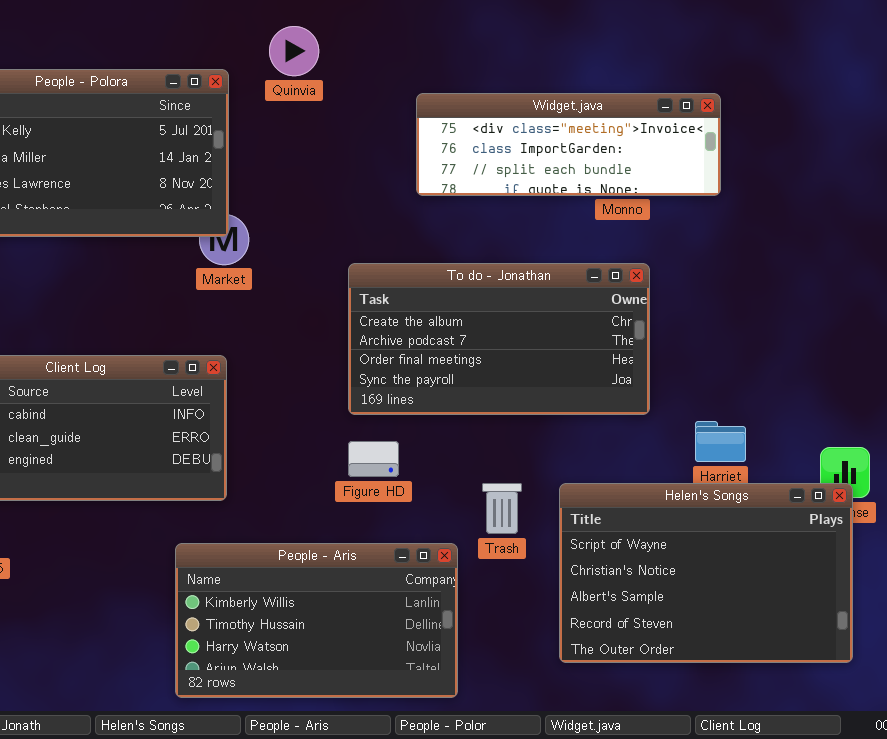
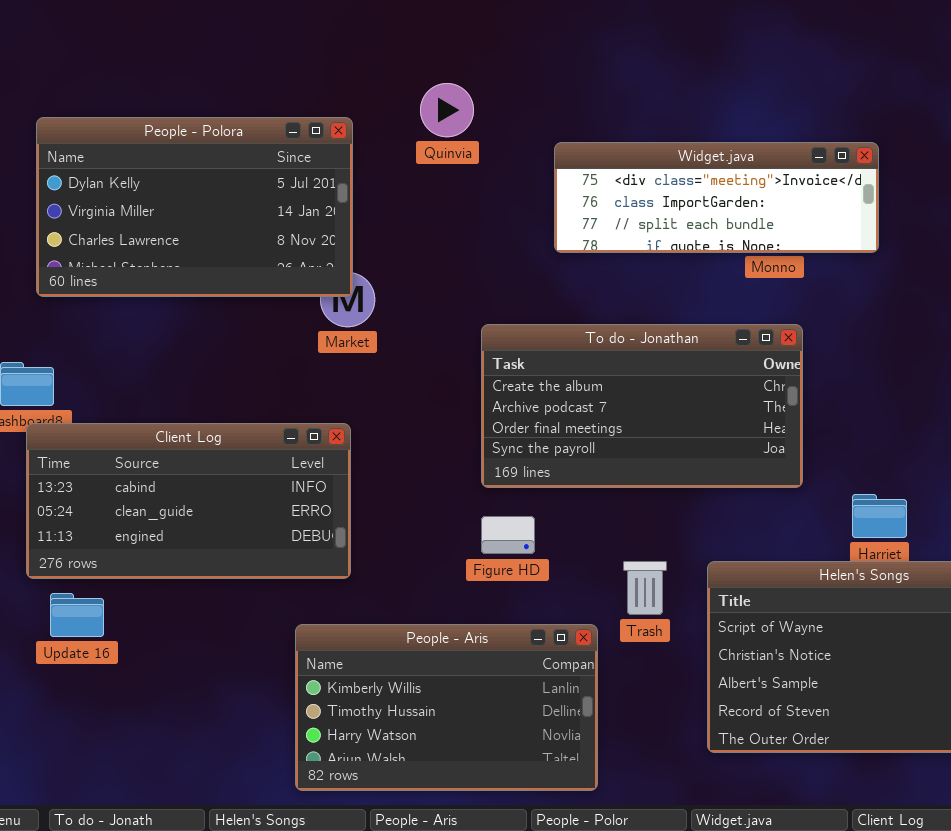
Quinvia: [269,26,319,76] -> [420,83,474,137], moved

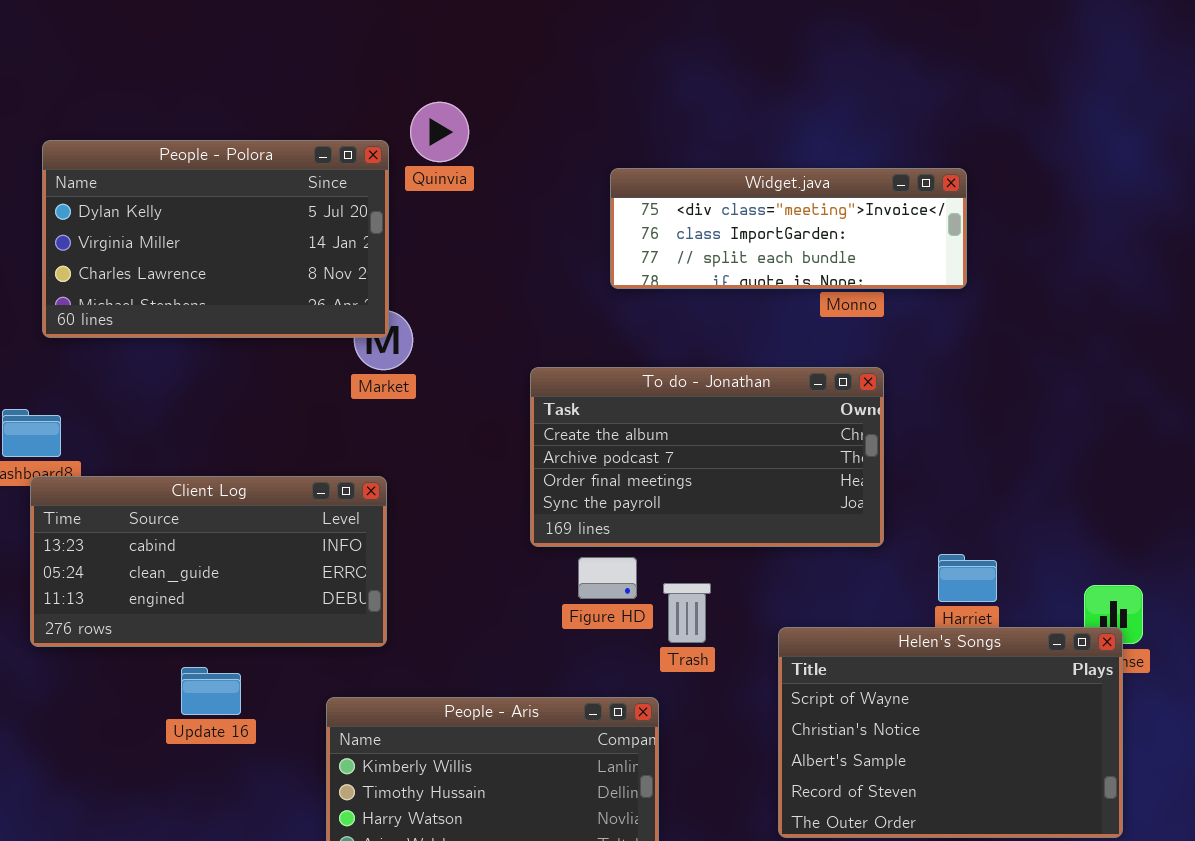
Quinvia: [420,83,474,137] -> [410,102,469,162], moved
Figure HD: [481,516,535,554] -> [578,557,637,599], moved
Trash: [623,561,667,615] -> [663,583,711,643], moved
Update 16: [50,593,104,637] -> [181,667,241,715], moved

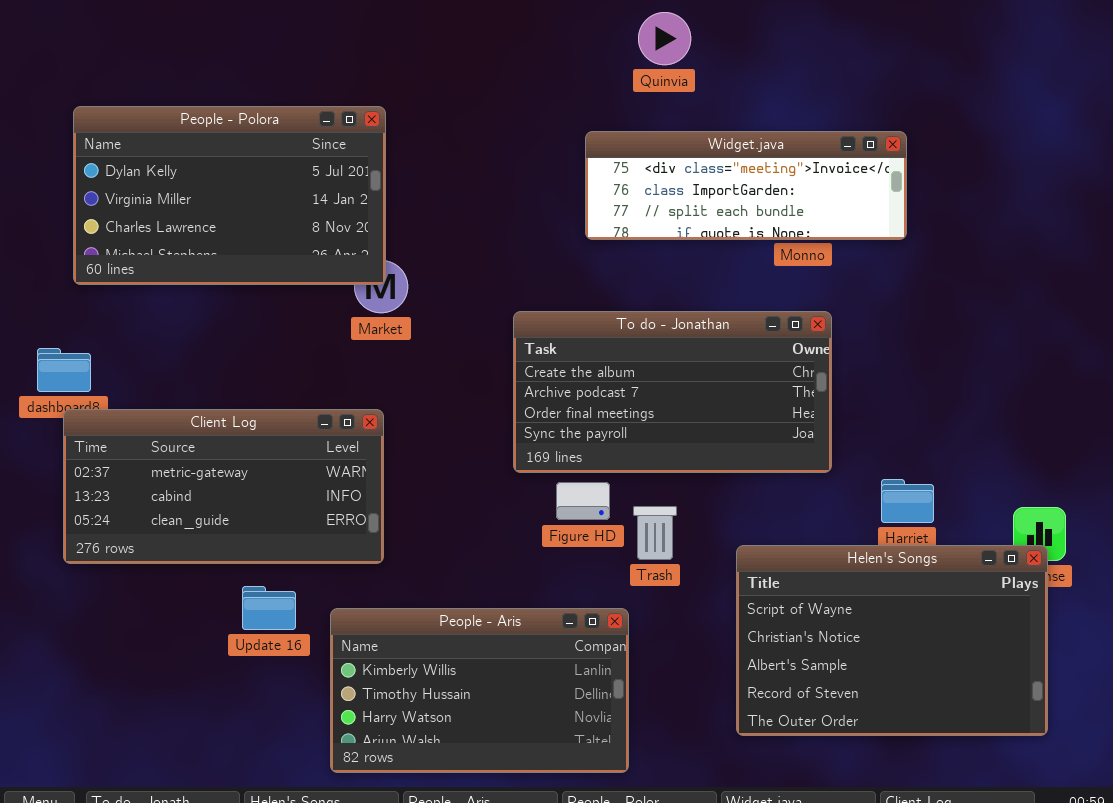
Quinvia: [410,102,469,162] -> [638,12,691,65], moved
Client Log: [30,476,387,647] -> [63,409,384,564], scrolled up 1 row
Update 16: [181,667,241,715] -> [242,586,296,630], moved

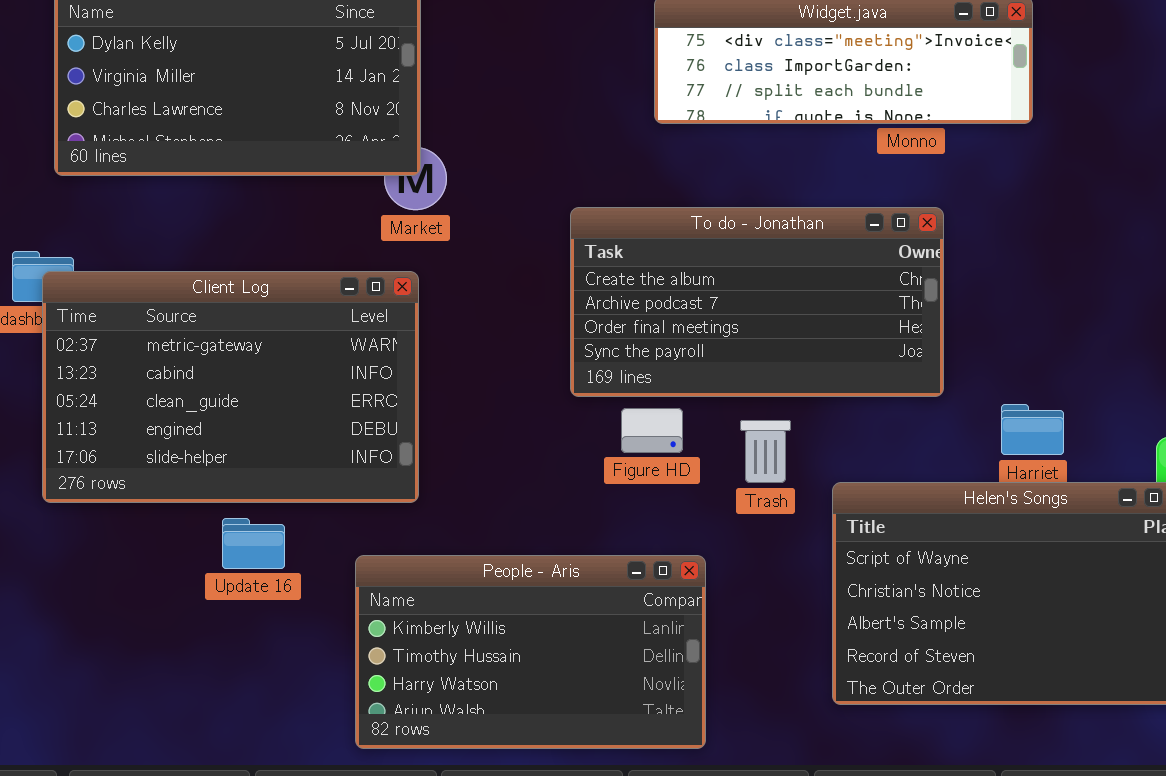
Client Log: [63,409,384,564] -> [42,271,419,503], resized
Trash: [633,506,677,560] -> [740,420,791,483], moved
Update 16: [242,586,296,630] -> [222,518,285,569], moved

